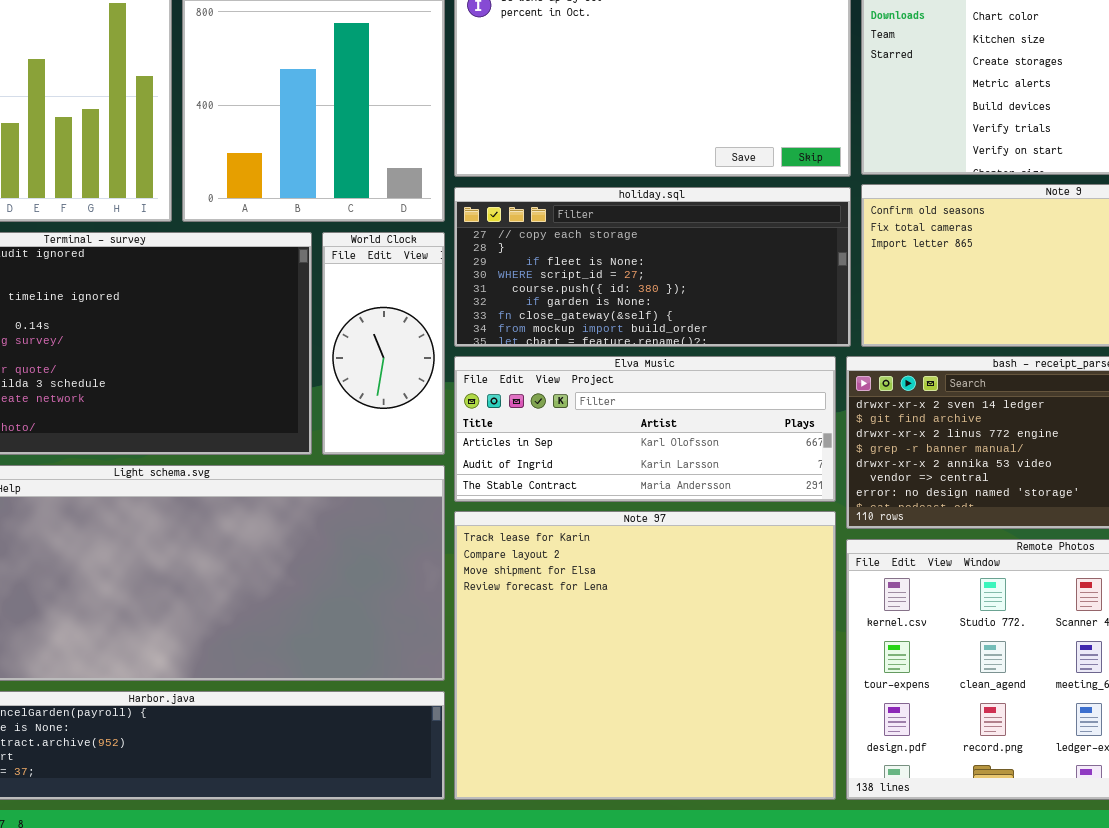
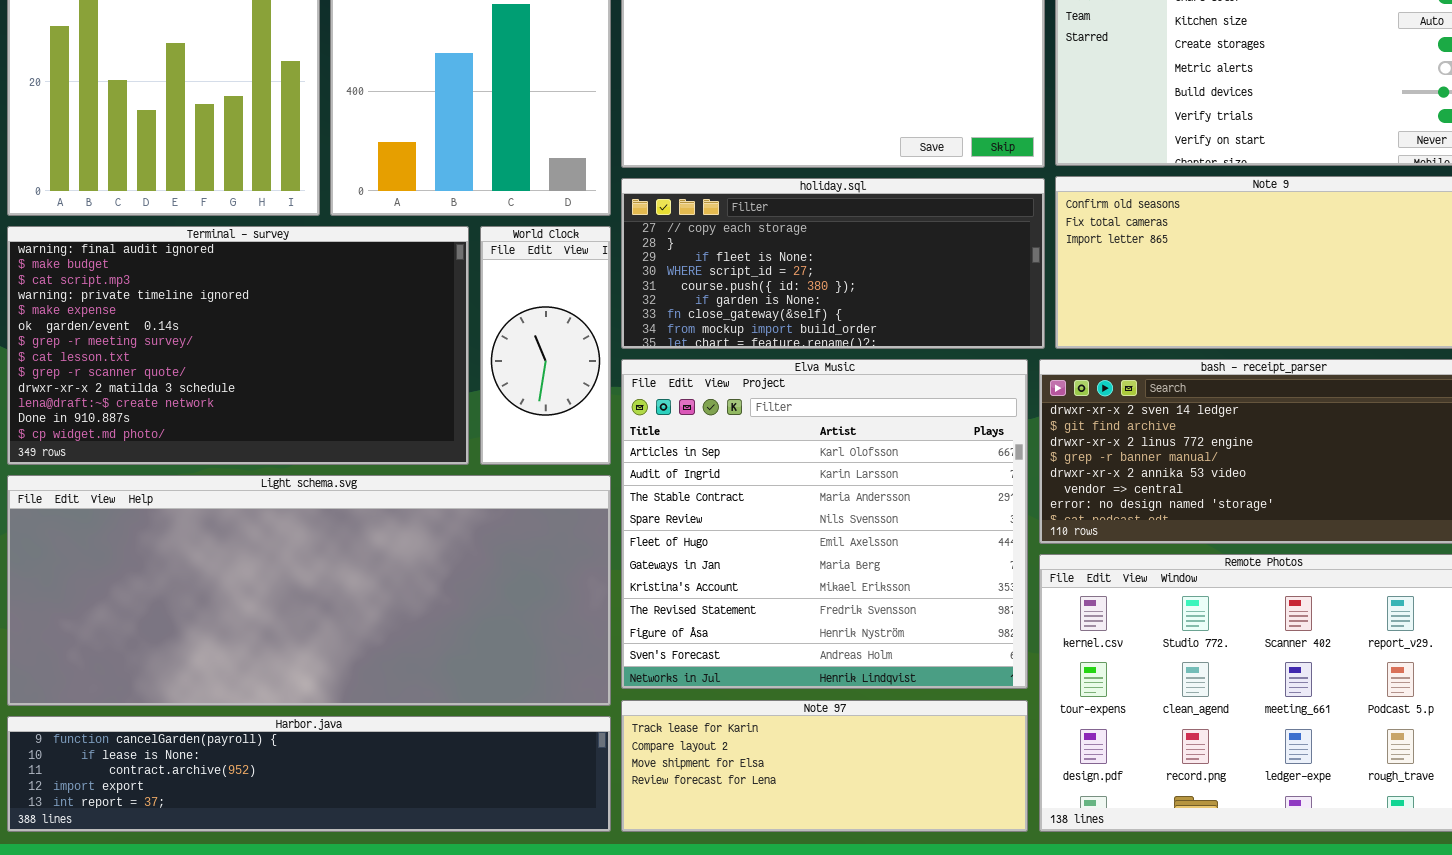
Elva Music: [454,356,836,502] -> [621,359,1028,689], resized
Note 97: [454,511,836,800] -> [621,700,1028,832], resized

